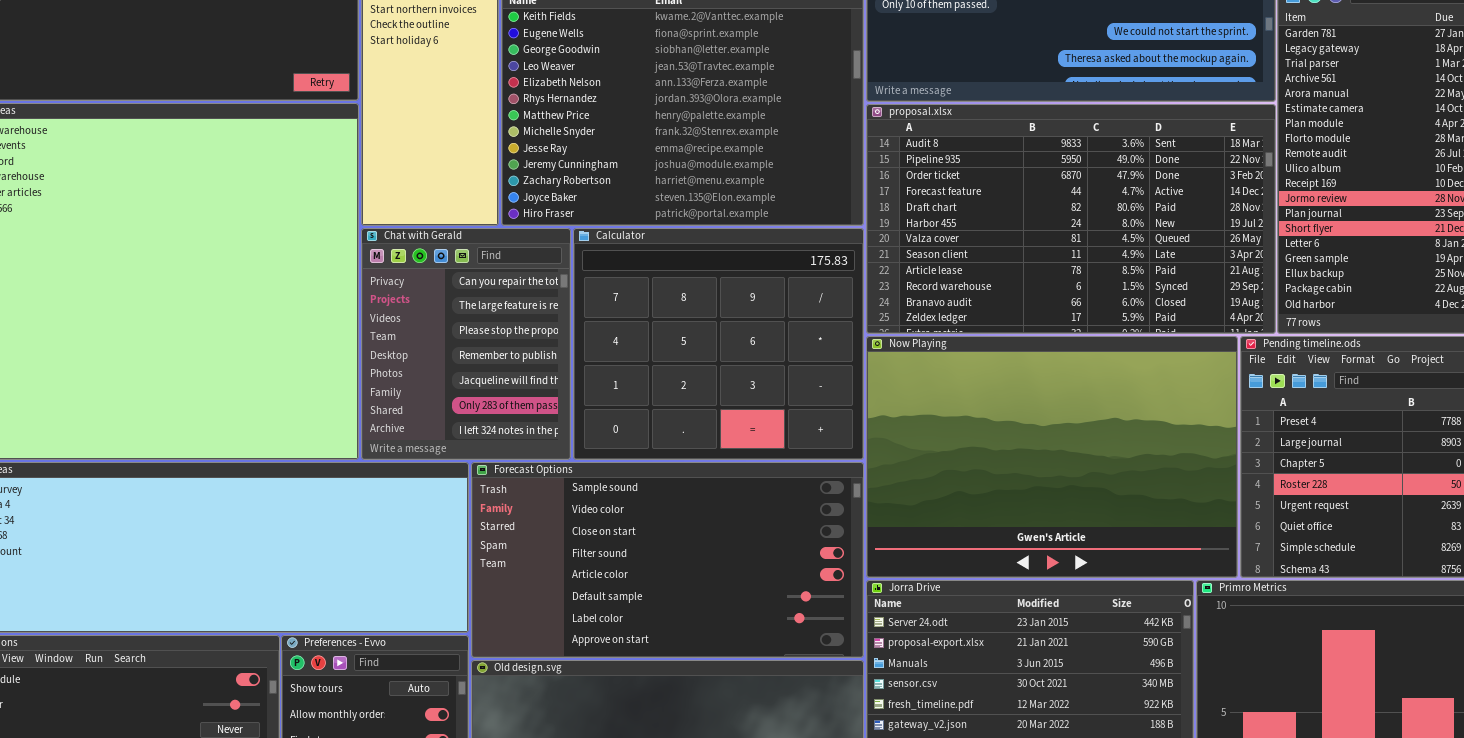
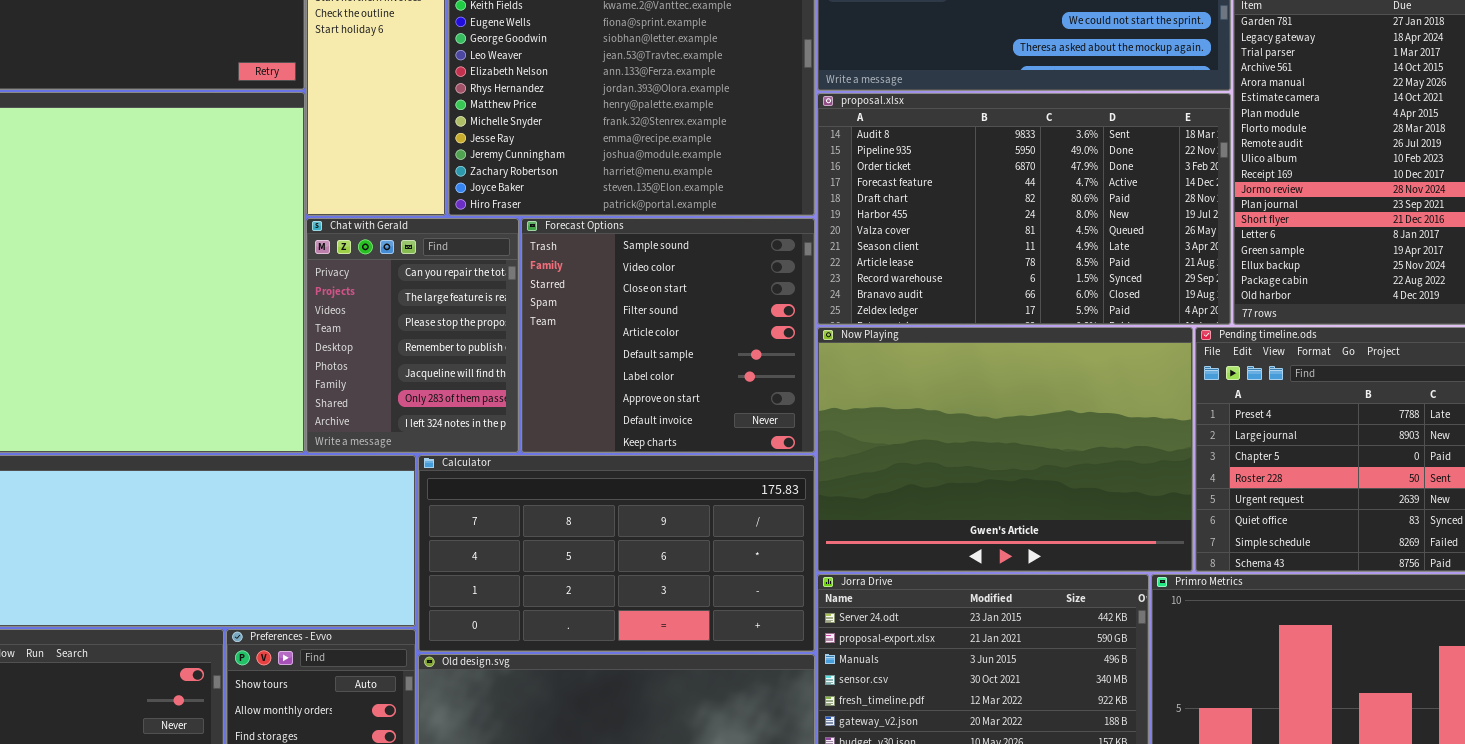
Calculator: [573,228,864,460] -> [418,455,815,652], moved, resized
Forecast Options: [471,462,864,658] -> [521,218,815,453], moved, resized

